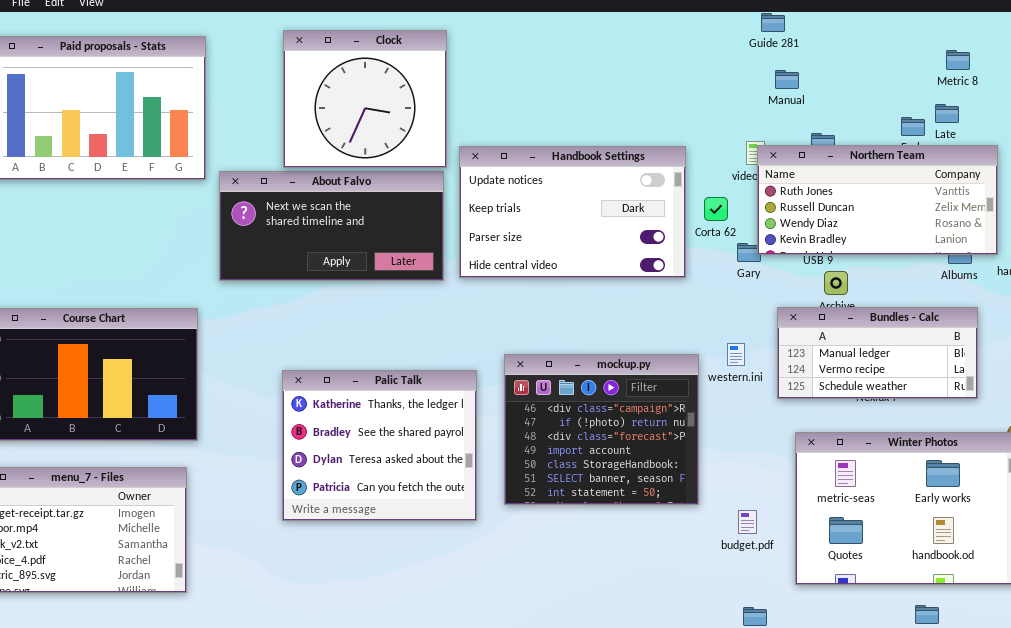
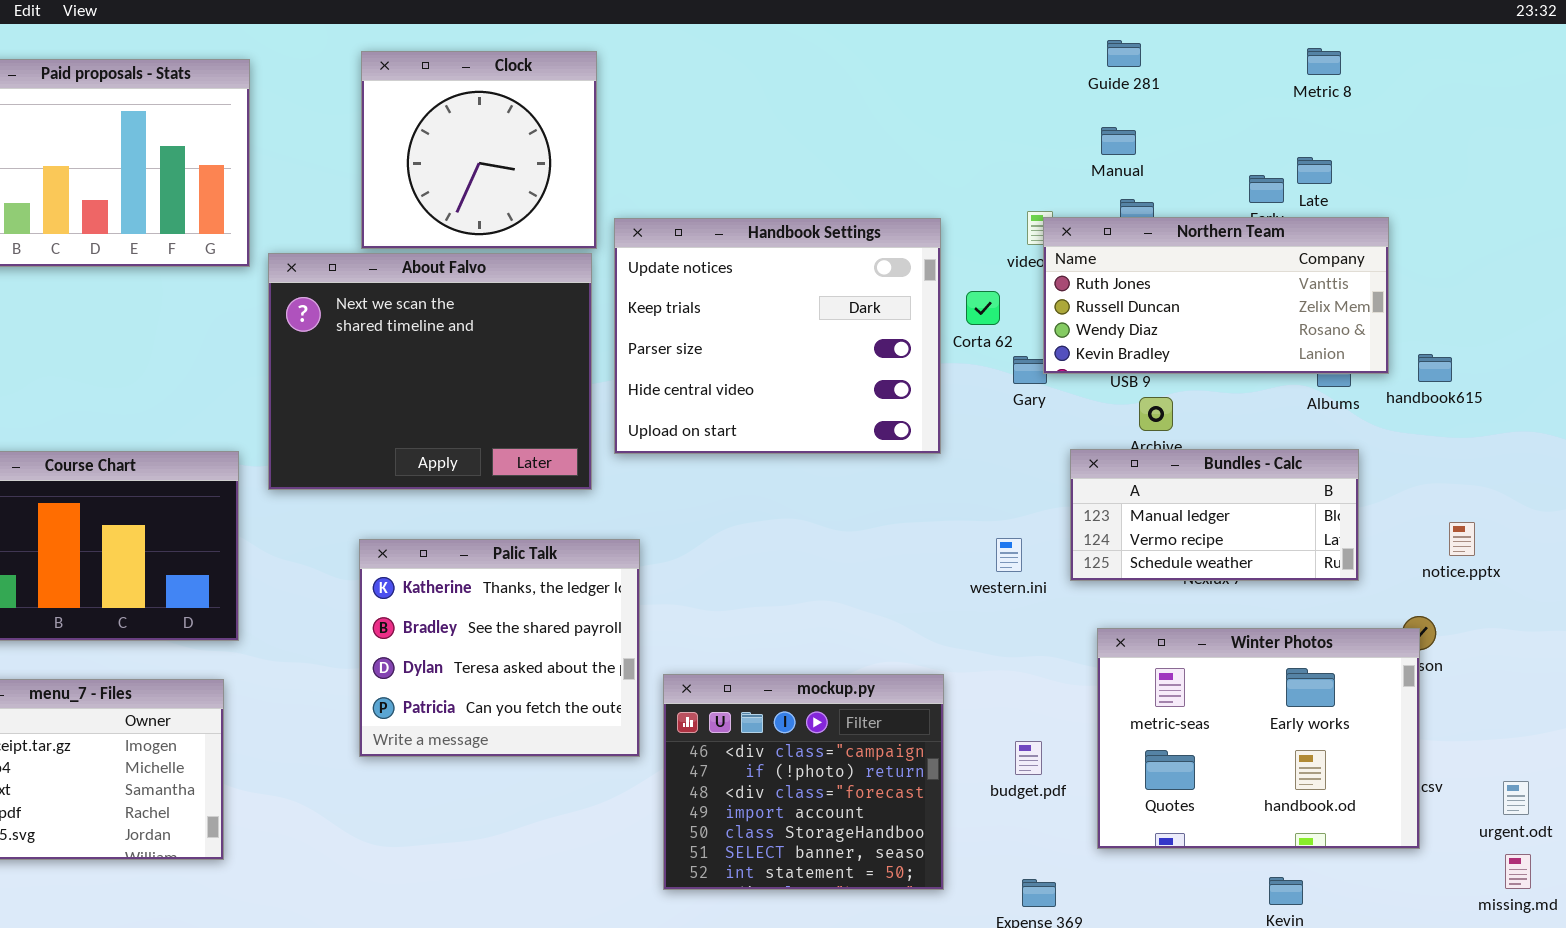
Guide 281: [761,13,785,32] -> [1107,40,1141,67], moved
Metric 8: [946,50,970,70] -> [1307,48,1341,75], moved
Manual: [775,70,799,89] -> [1101,127,1136,155], moved
Handbook Settings: [459,146,686,278] -> [614,218,941,454], resized
About Falvo: [219,171,444,281] -> [268,253,592,490], resized
western.ini: [727,343,745,366] -> [996,538,1022,572], moved
mockup.py: [504,354,699,505] -> [663,674,944,890], moved

